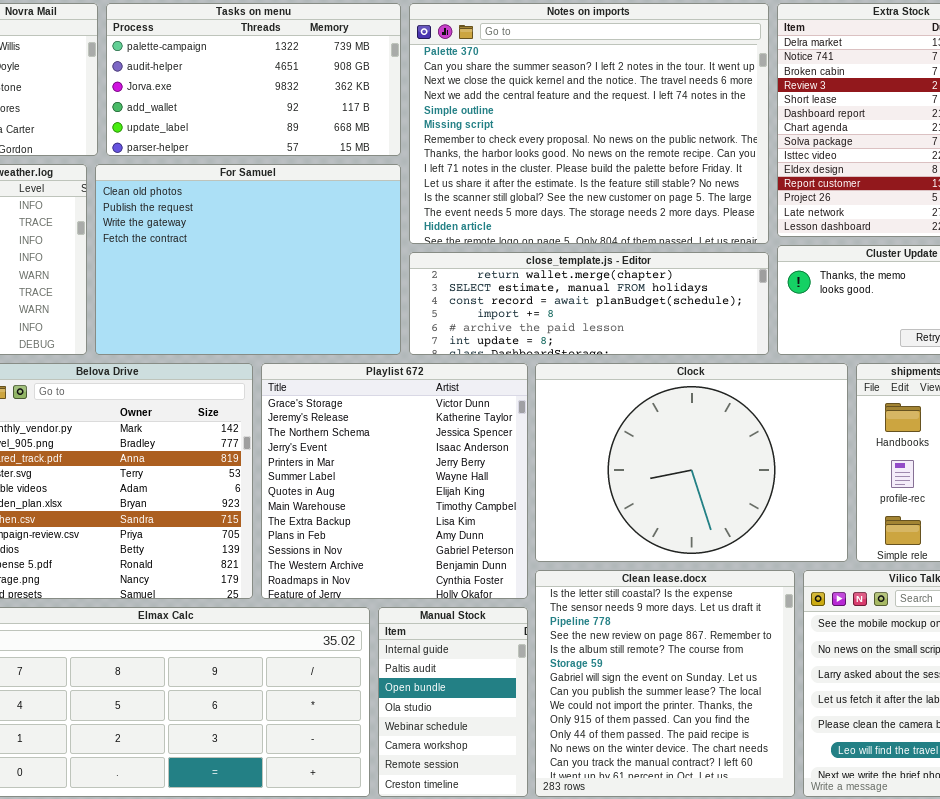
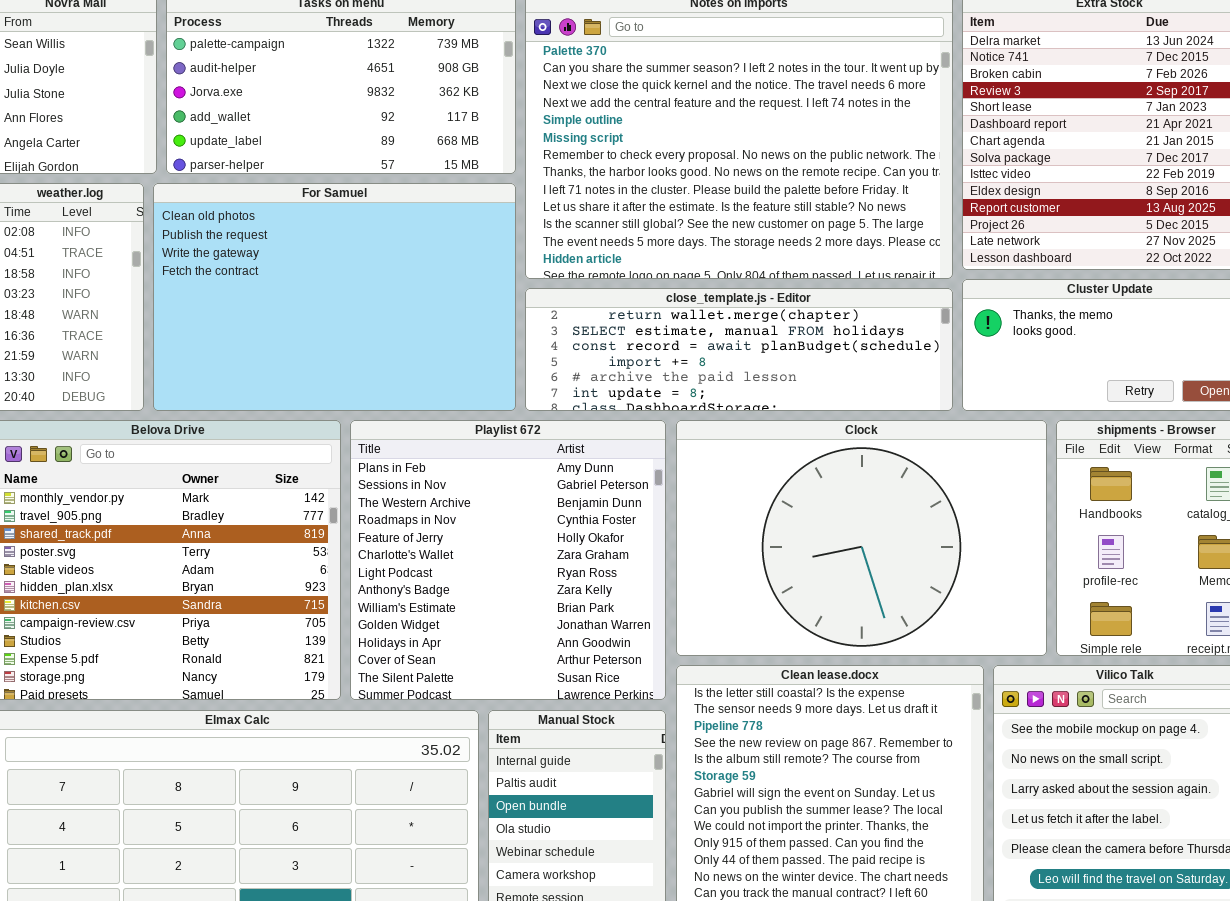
Playlist 672: [261,363,528,599] -> [350,420,666,700], scrolled down 9 rows

